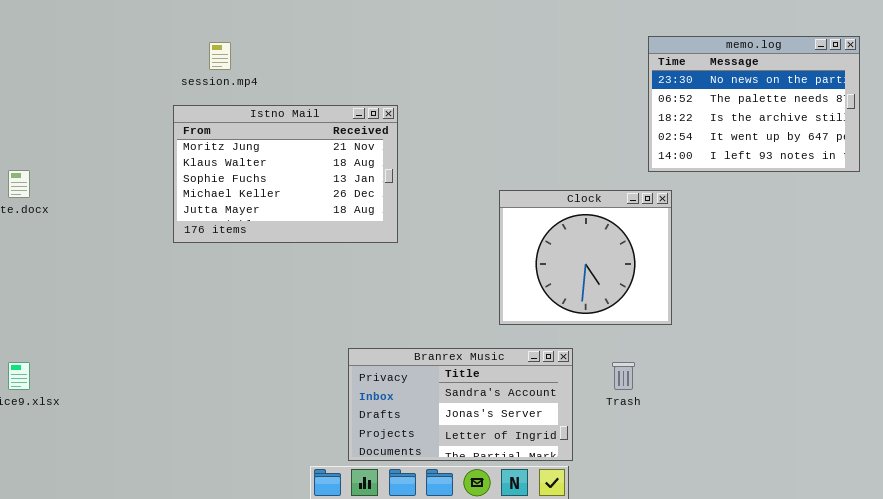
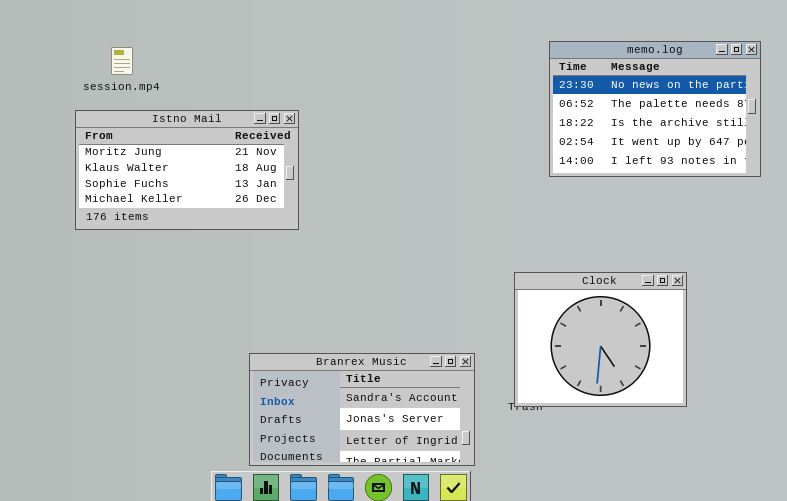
Istno Mail: [173,105,398,243] -> [75,110,299,230], resized
Clock: [499,190,672,325] -> [514,272,687,407], moved

